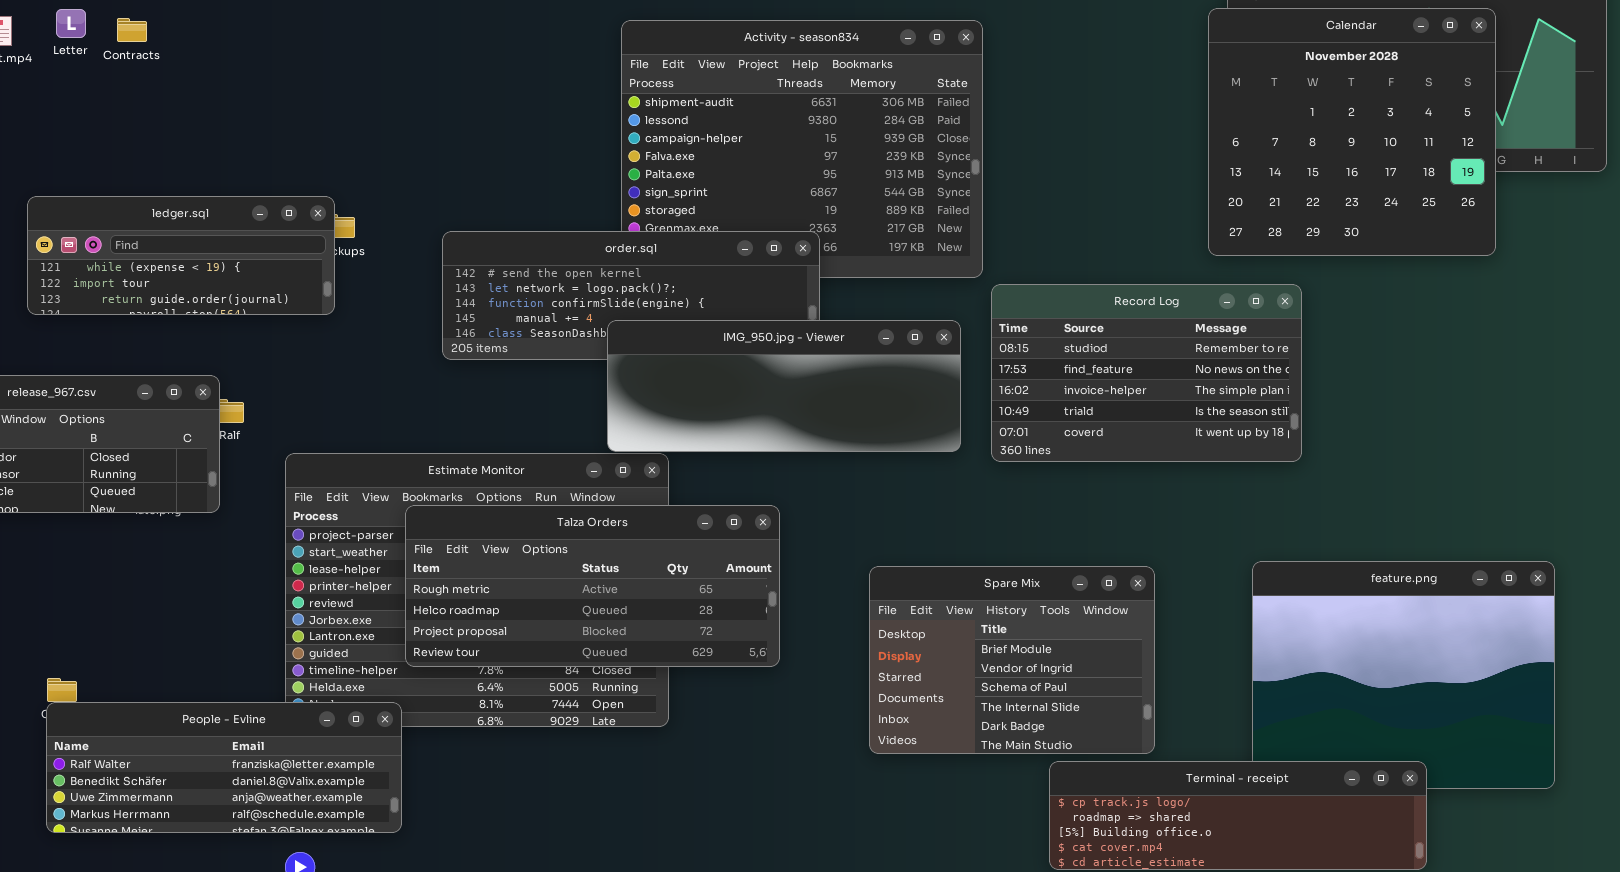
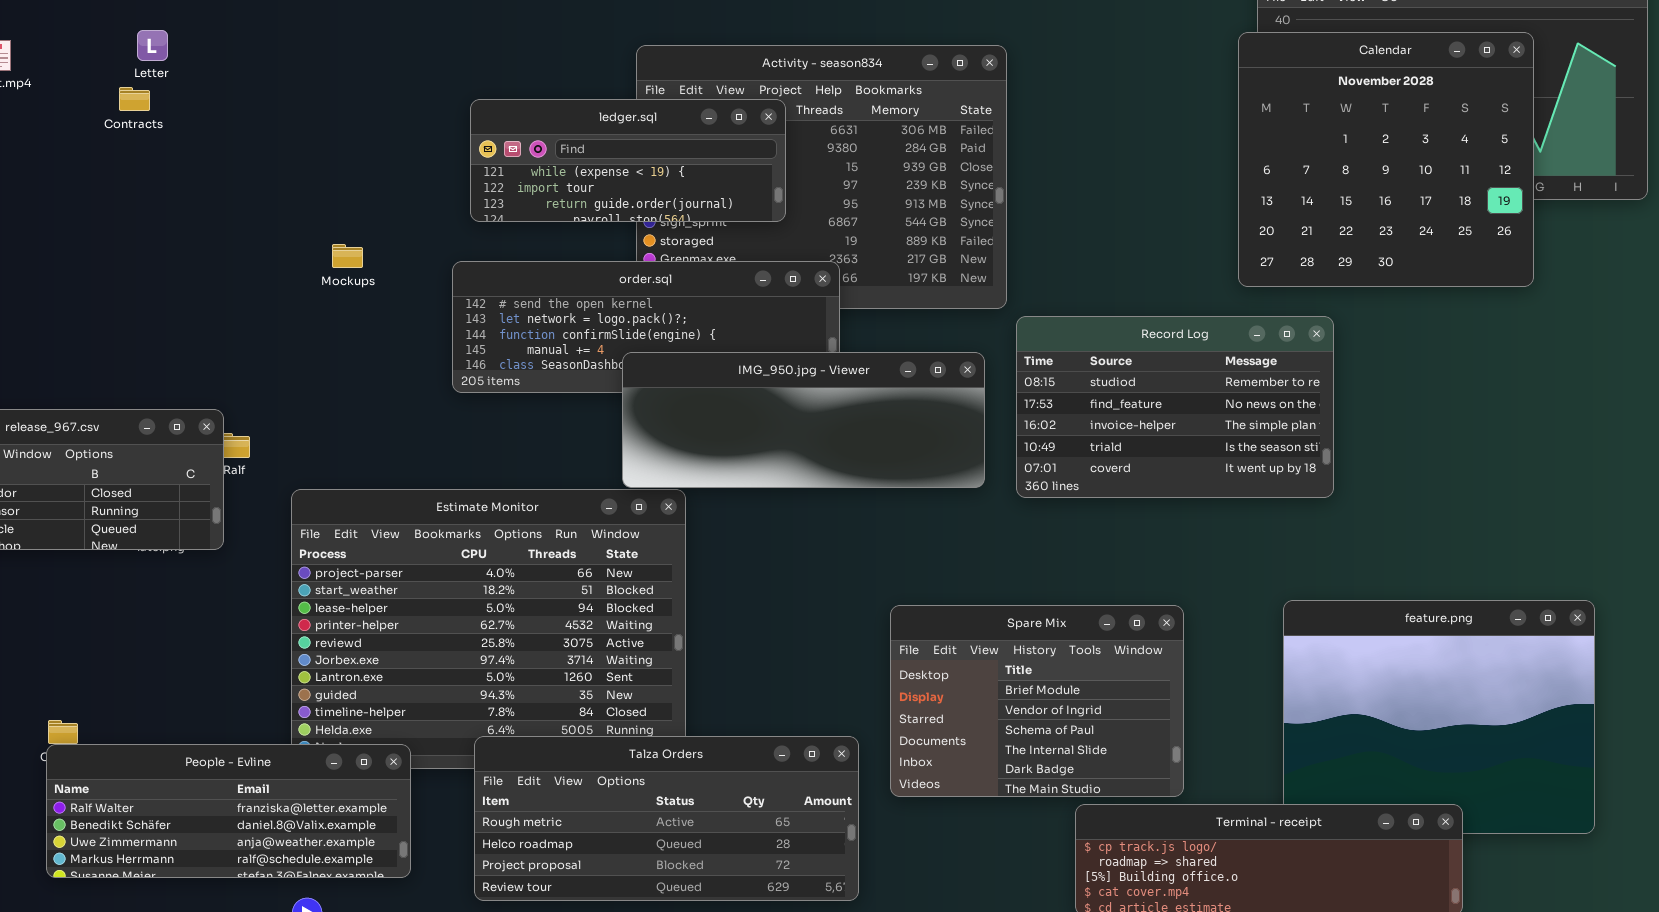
Letter: [56,9,86,38] -> [137,30,168,61], moved
Contracts: [117,18,147,42] -> [119,87,150,111], moved
ledger.sql: [27,196,335,315] -> [470,99,786,222], moved
Talza Orders: [405,505,780,667] -> [474,736,859,901], moved

